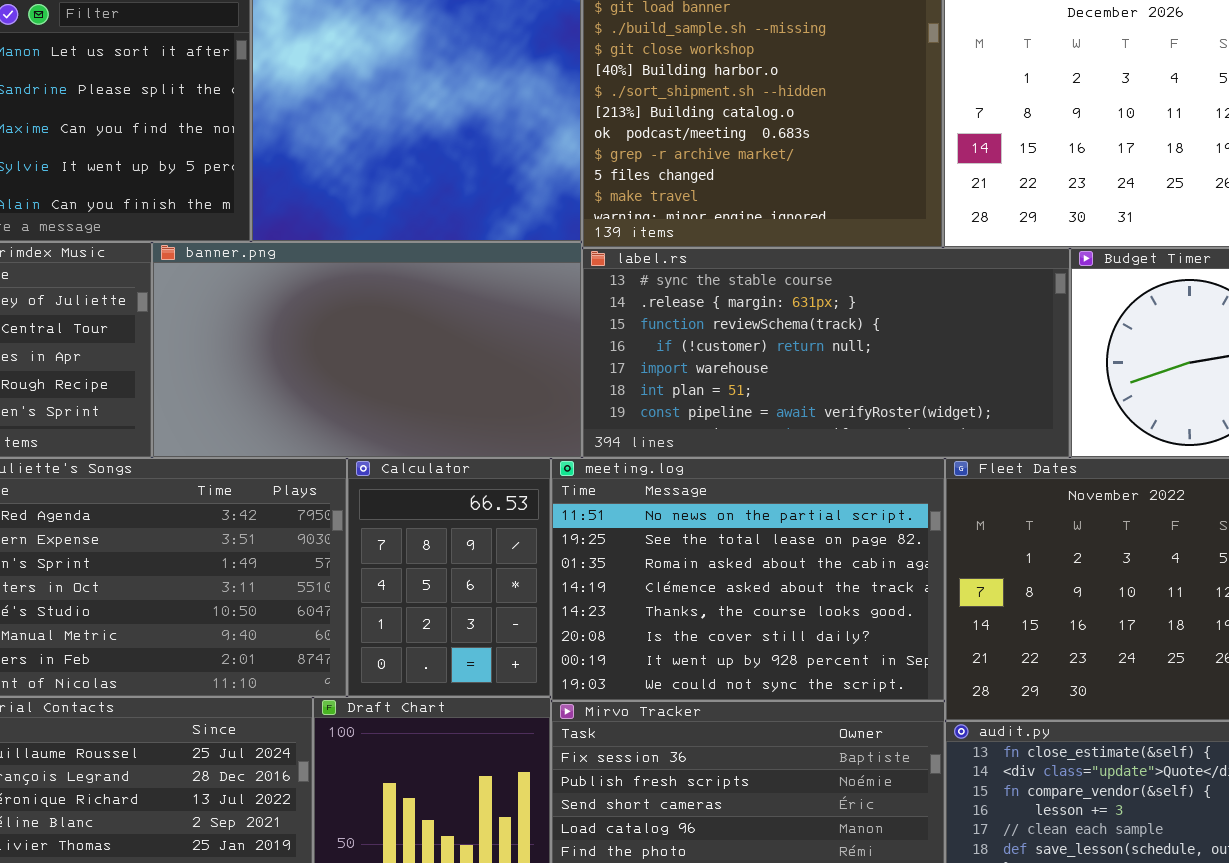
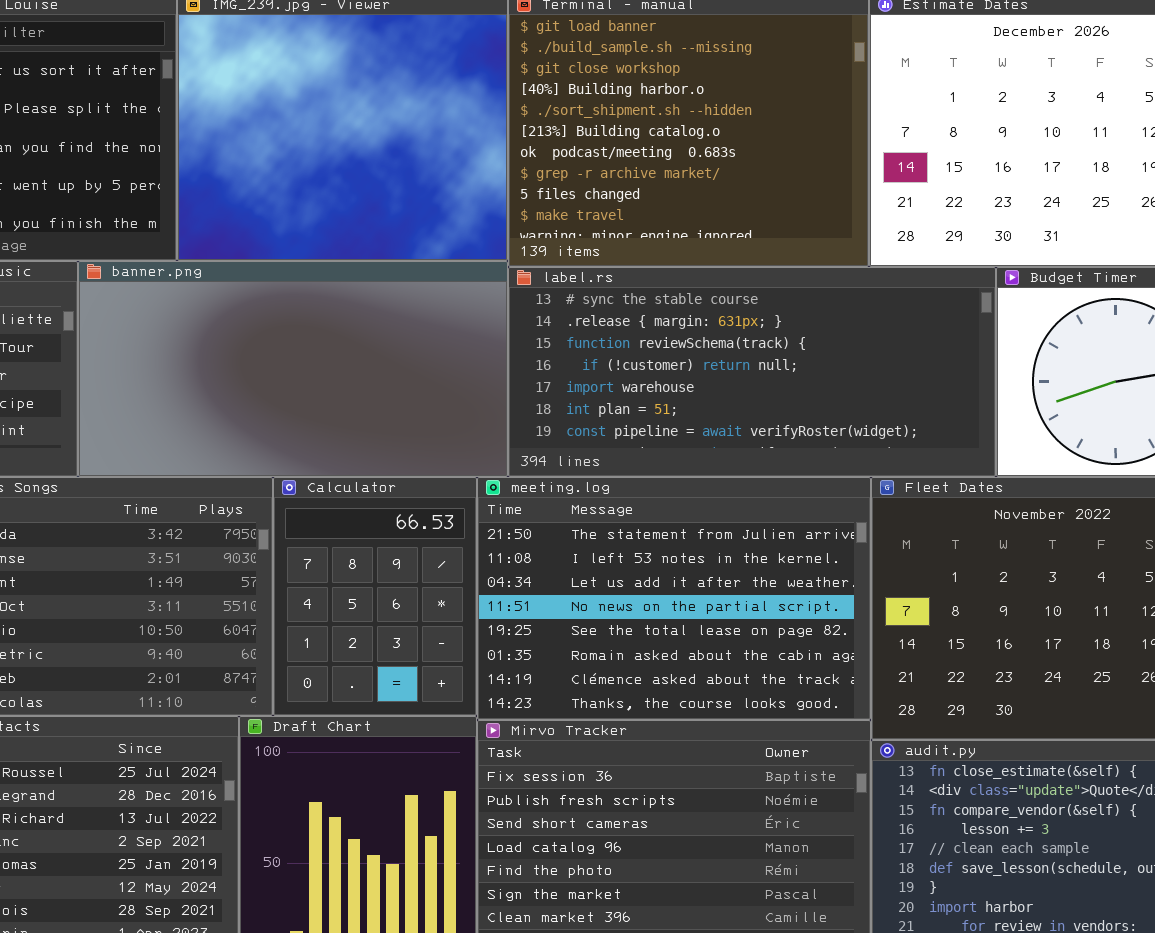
meeting.log: [551,458,945,701] -> [477,477,871,720], scrolled up 3 rows

